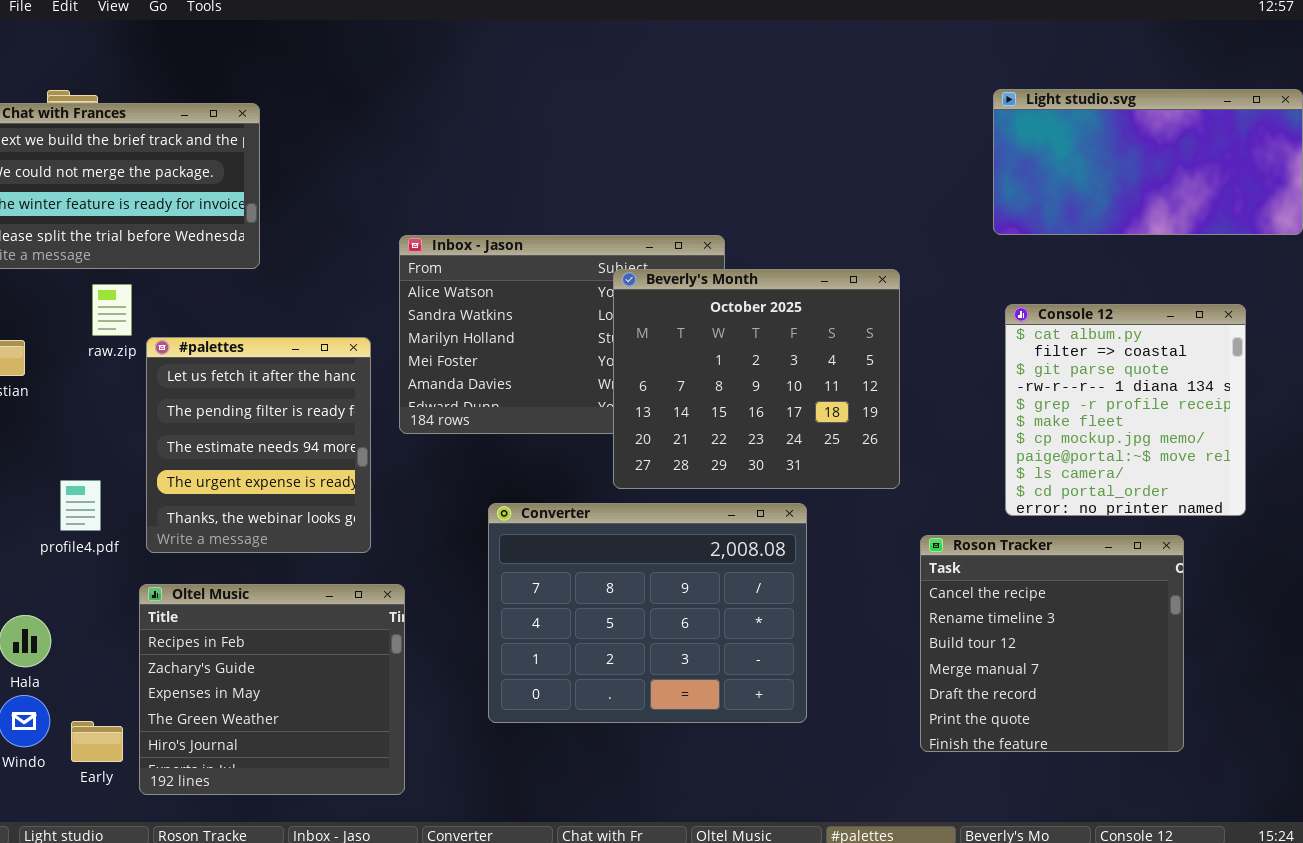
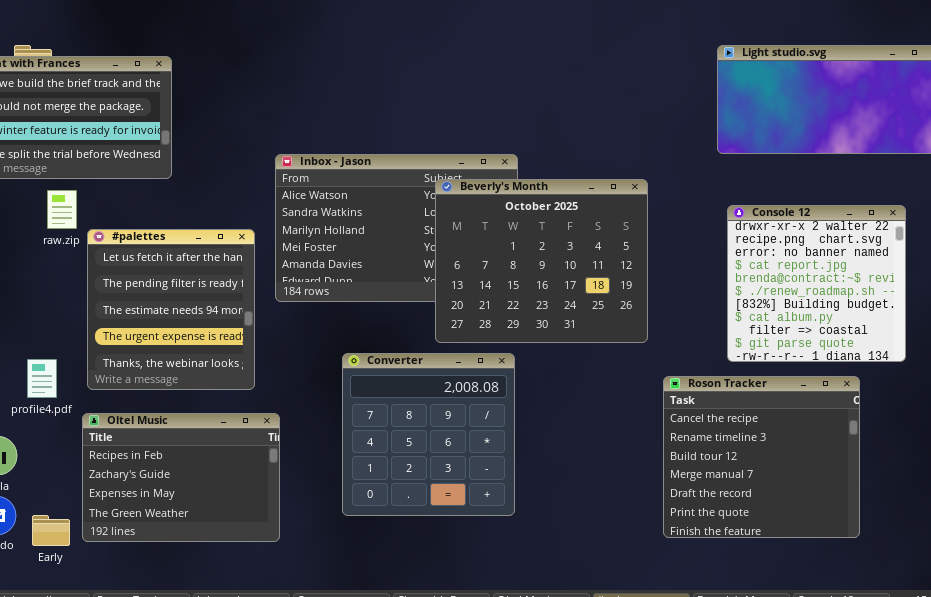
Console 12: [1005,304,1246,516] -> [727,205,906,362], scrolled up 7 rows
profile4.pdf: [60,480,101,531] -> [27,359,57,398], moved
Converter: [488,503,807,723] -> [342,353,515,516], resized
Oltel Music: [139,584,405,795] -> [82,413,280,542], resized

